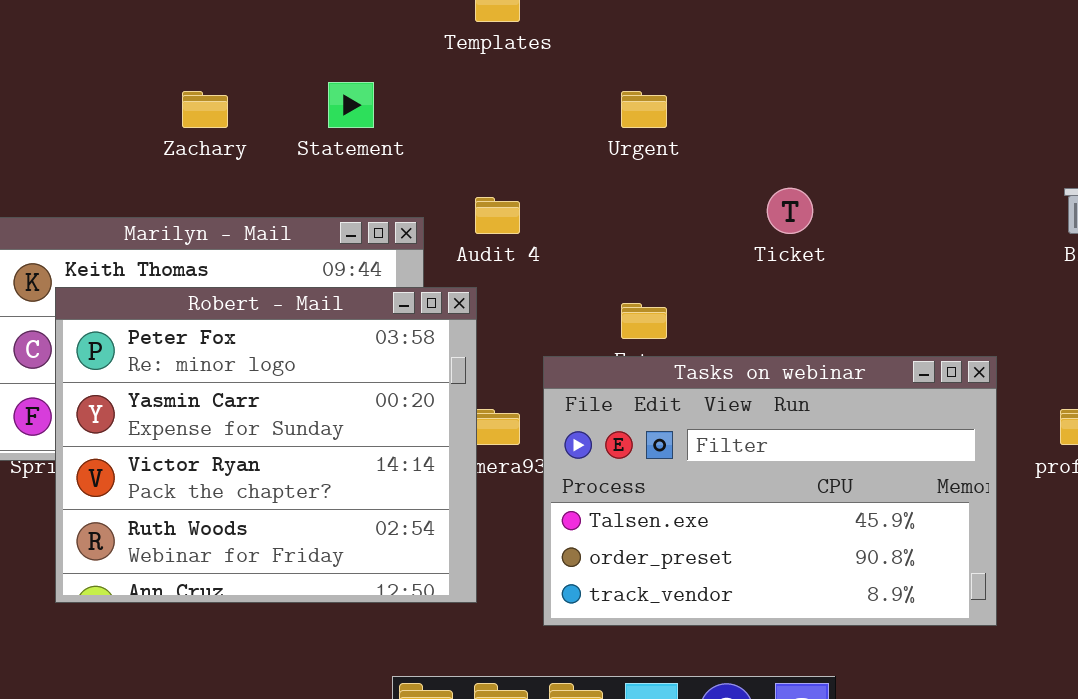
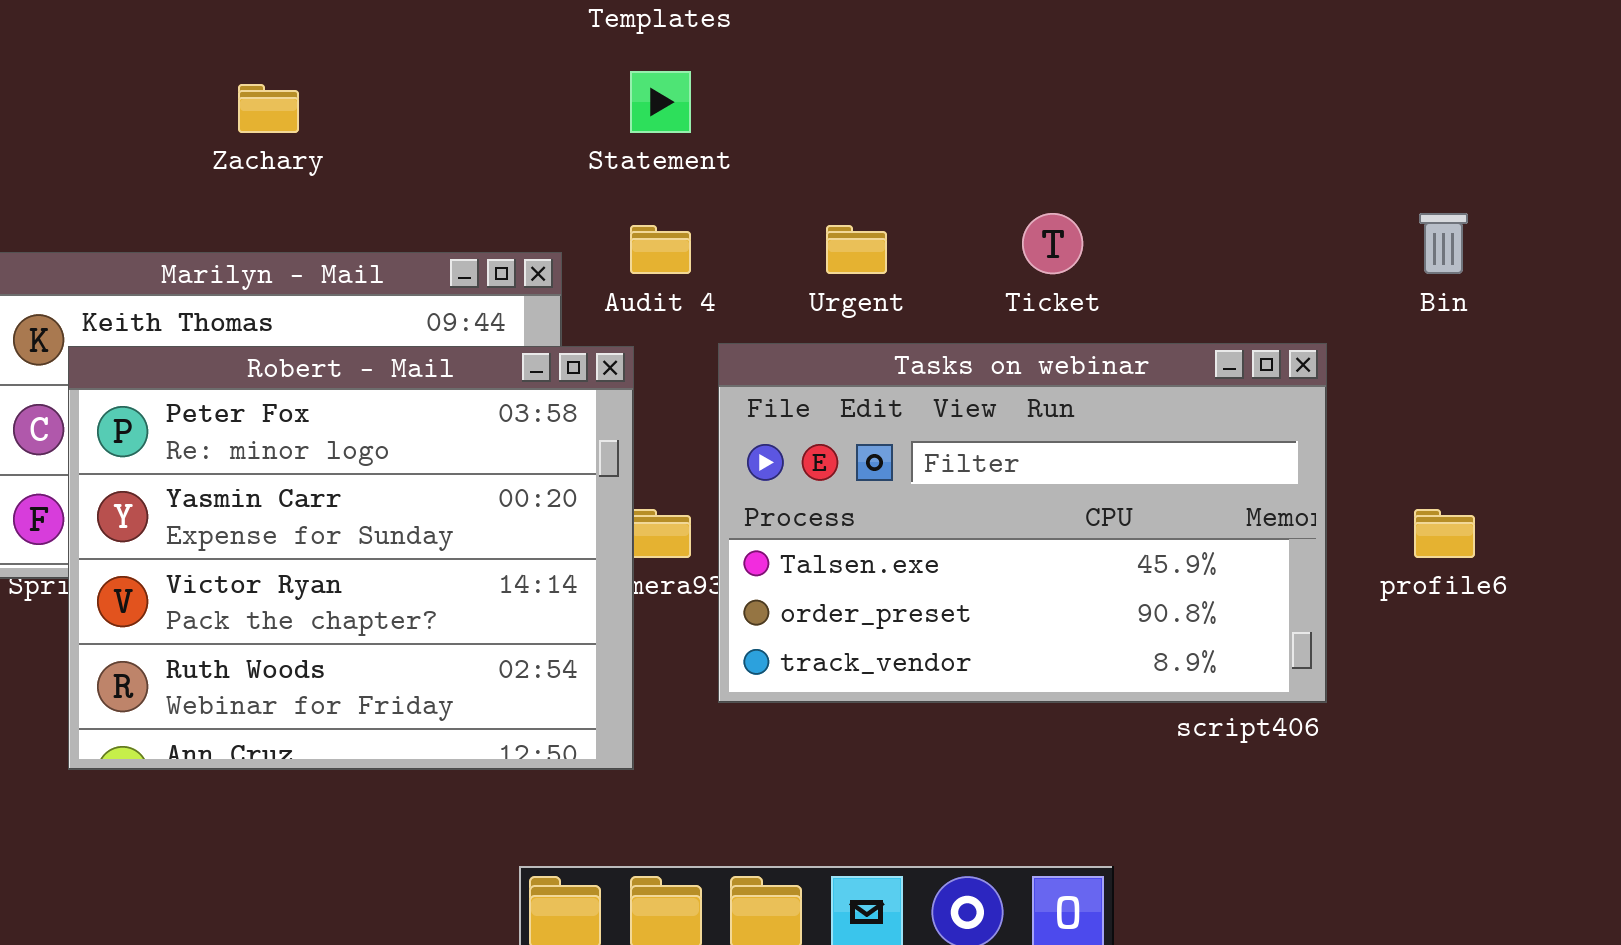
Statement: [328,82,374,128] -> [630,71,691,133], moved
Urgent: [621,91,667,128] -> [826,225,887,274], moved
Tasks on webinar: [543,356,997,626] -> [718,343,1327,703], moved

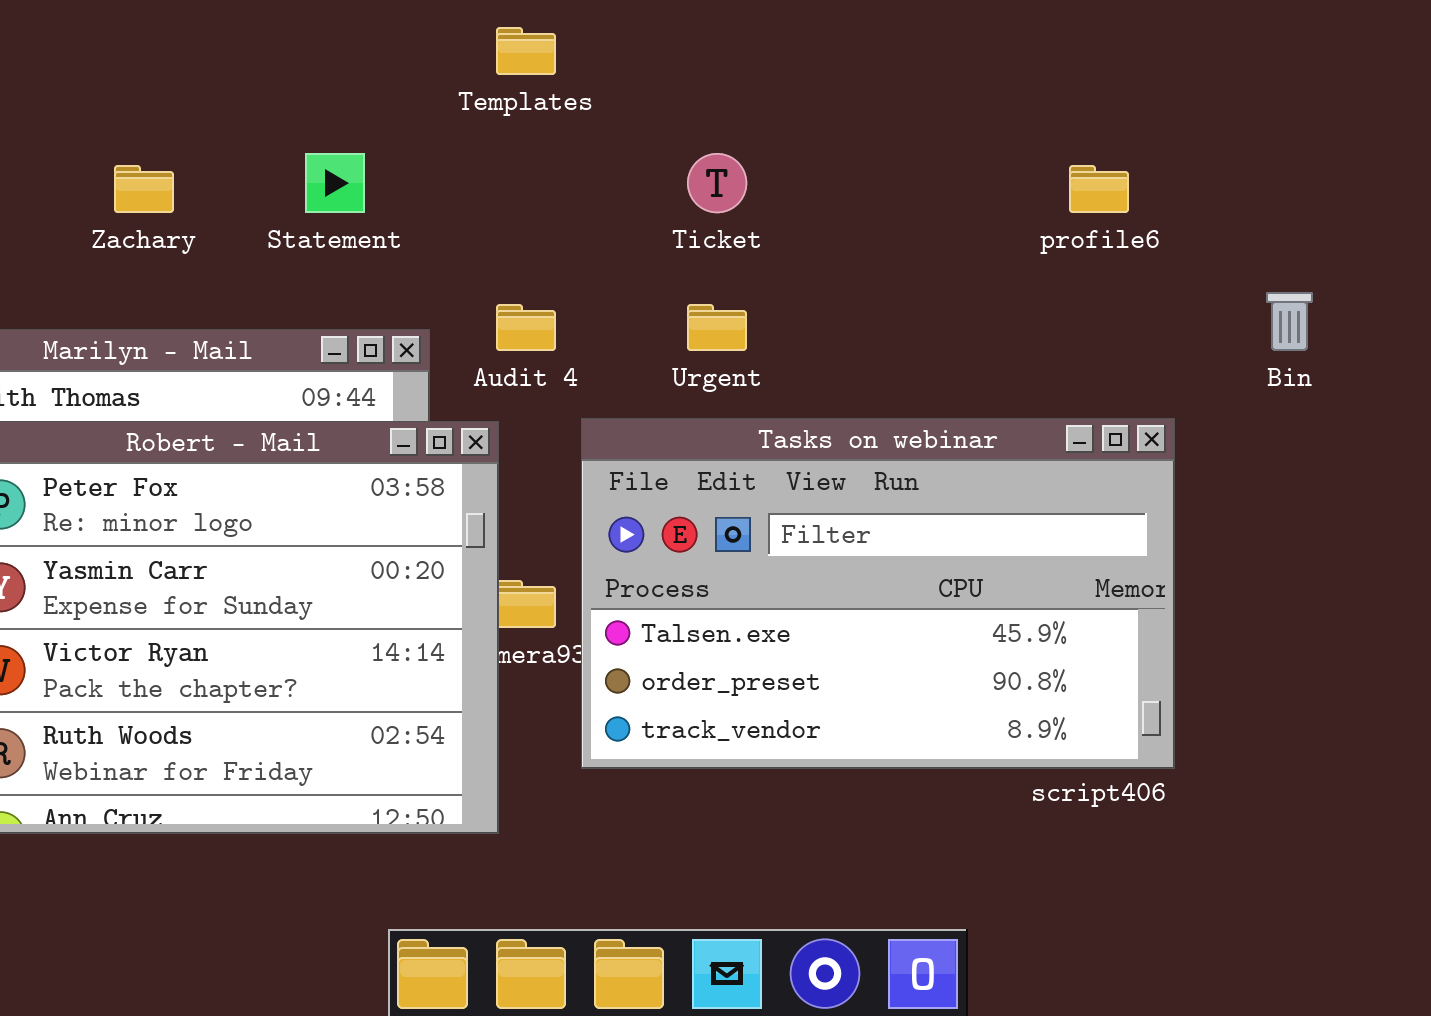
Statement: [630,71,691,133] -> [305,153,365,213], moved
Ticket: [1022,213,1083,274] -> [687,153,747,213], moved
profile6: [1414,509,1475,558] -> [1069,165,1129,213], moved

